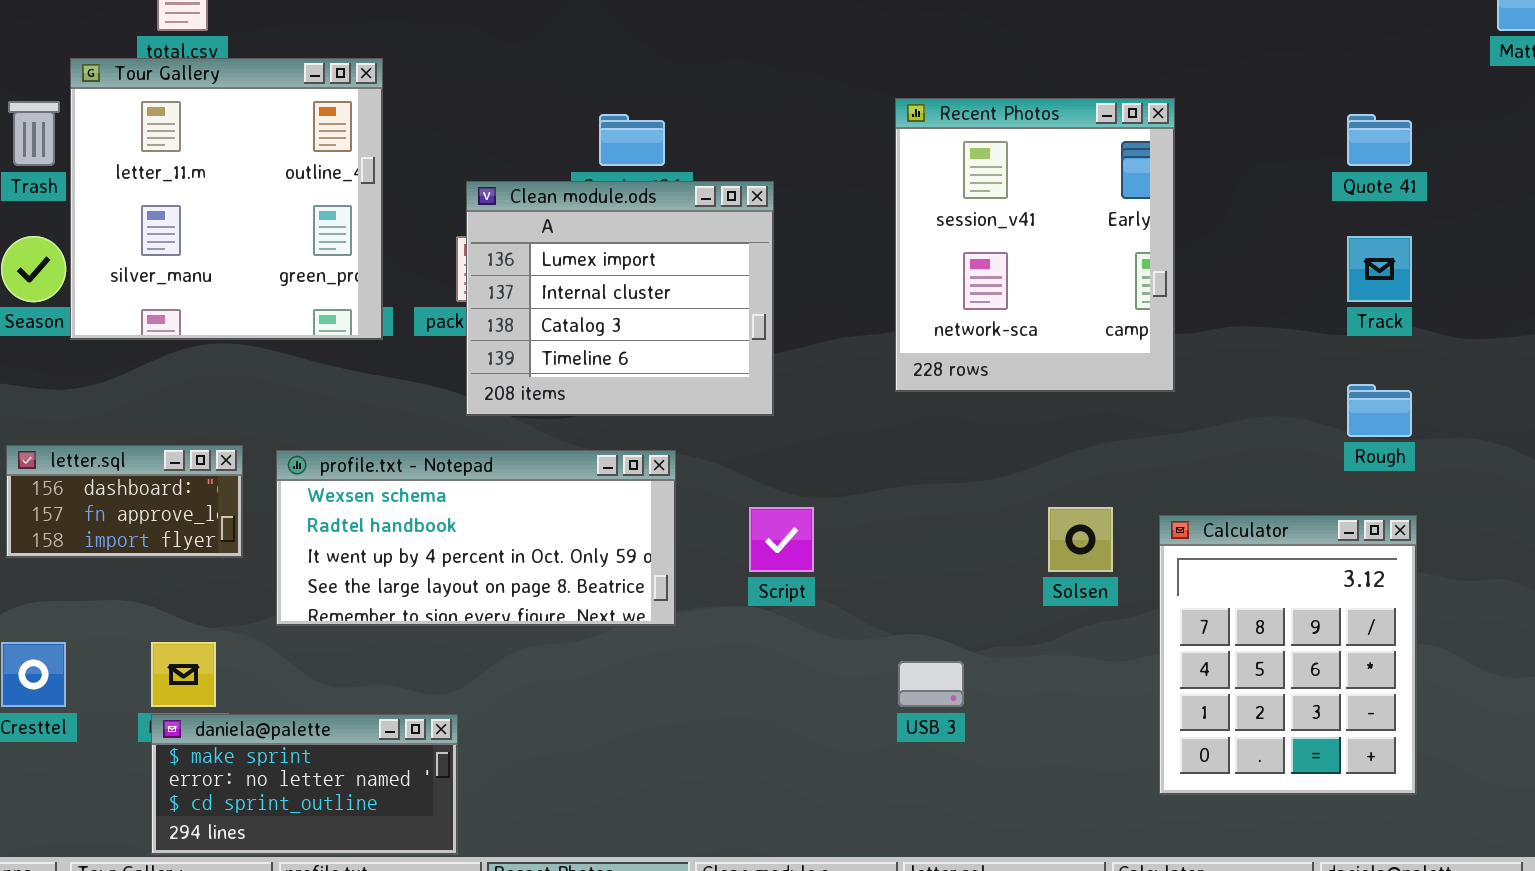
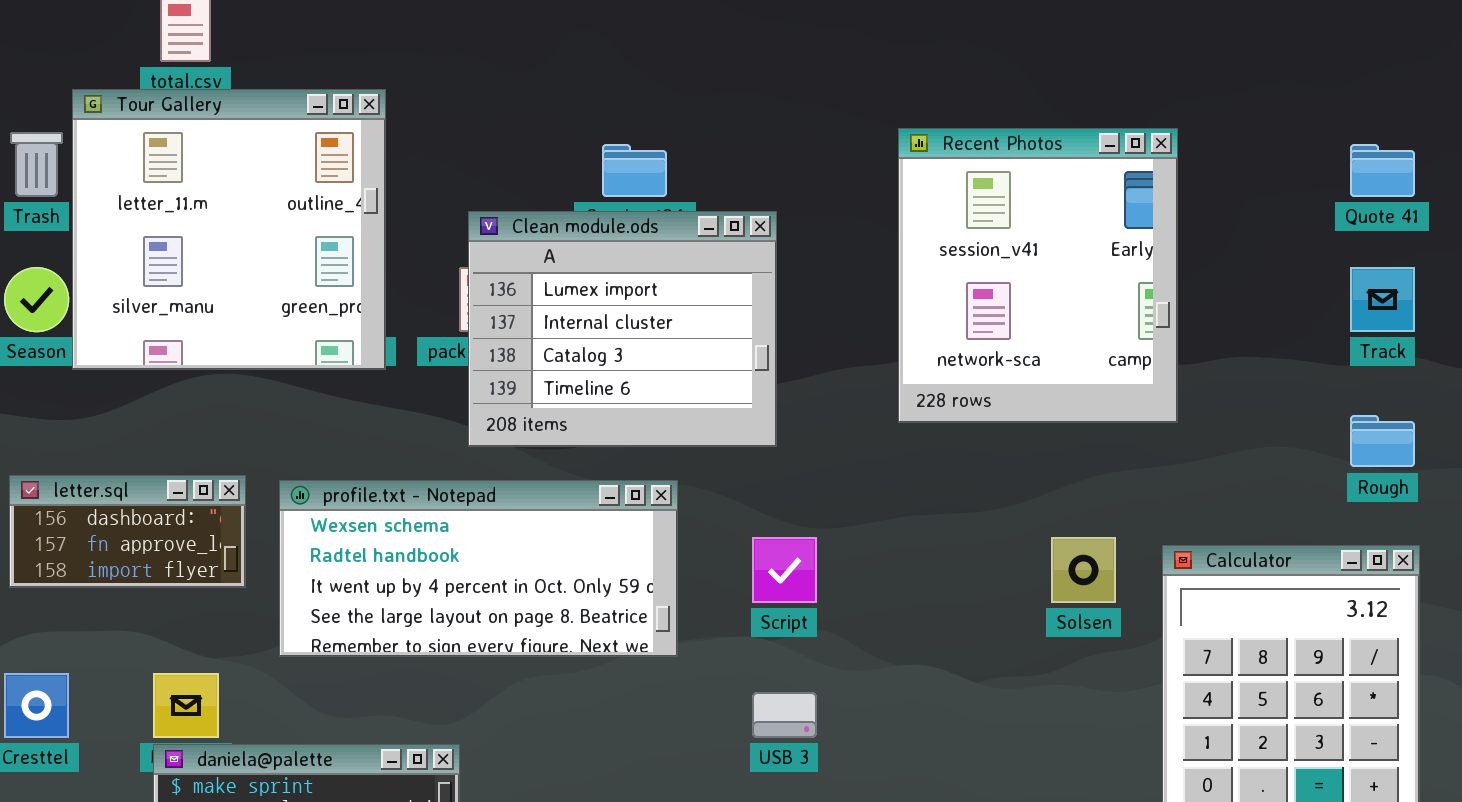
USB 3: [898,661,964,707] -> [752,692,817,738], moved

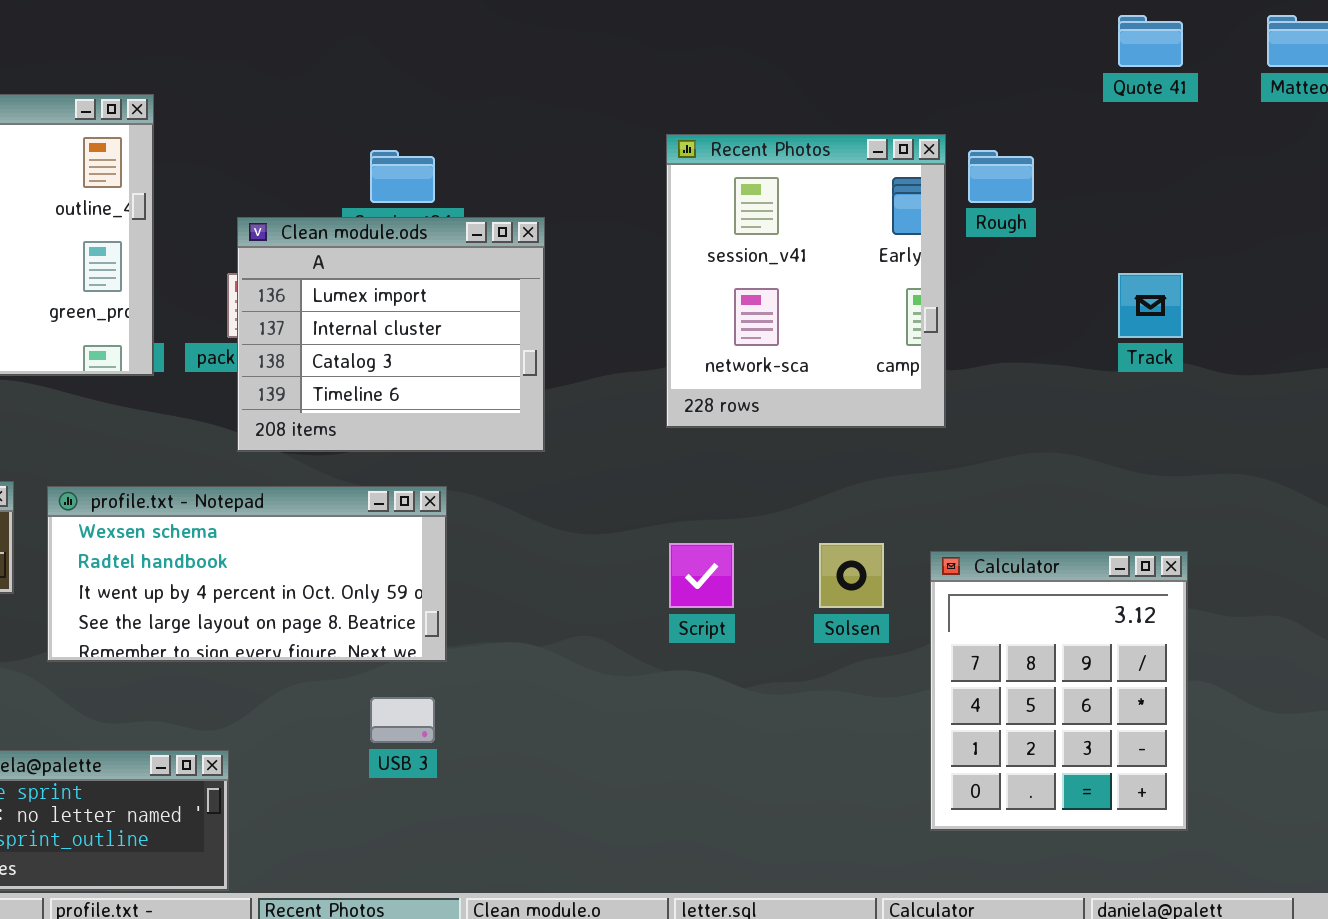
Quote 41: [1350,144,1415,197] -> [1118,15,1183,67], moved
Rough: [1350,415,1415,467] -> [968,150,1034,203], moved
Script: [752,537,817,603] -> [669,543,734,608], moved
USB 3: [752,692,817,738] -> [370,697,435,743], moved

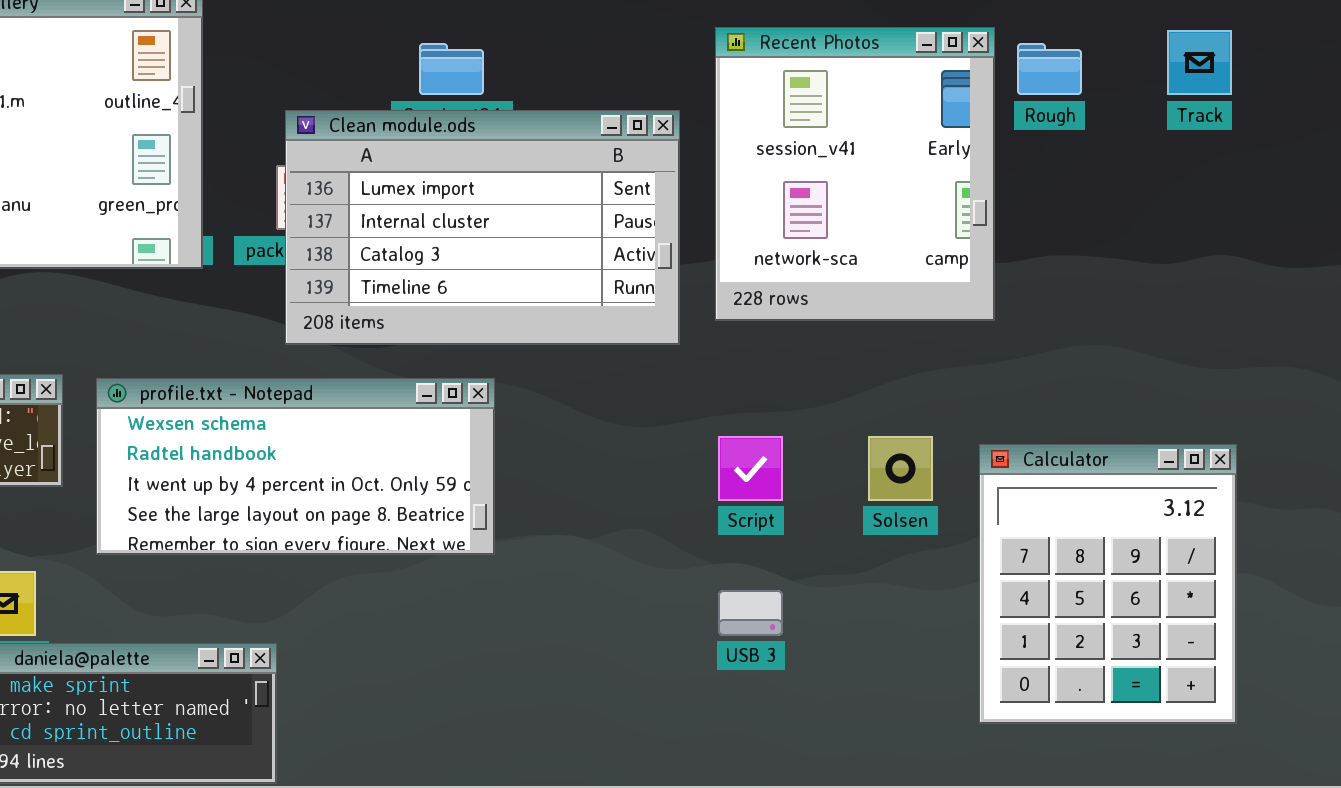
Clean module.ods: [237,217,545,452] -> [285,110,680,345], resized
Track: [1118,273,1183,338] -> [1167,30,1232,95], moved
USB 3: [370,697,435,743] -> [718,590,783,636], moved

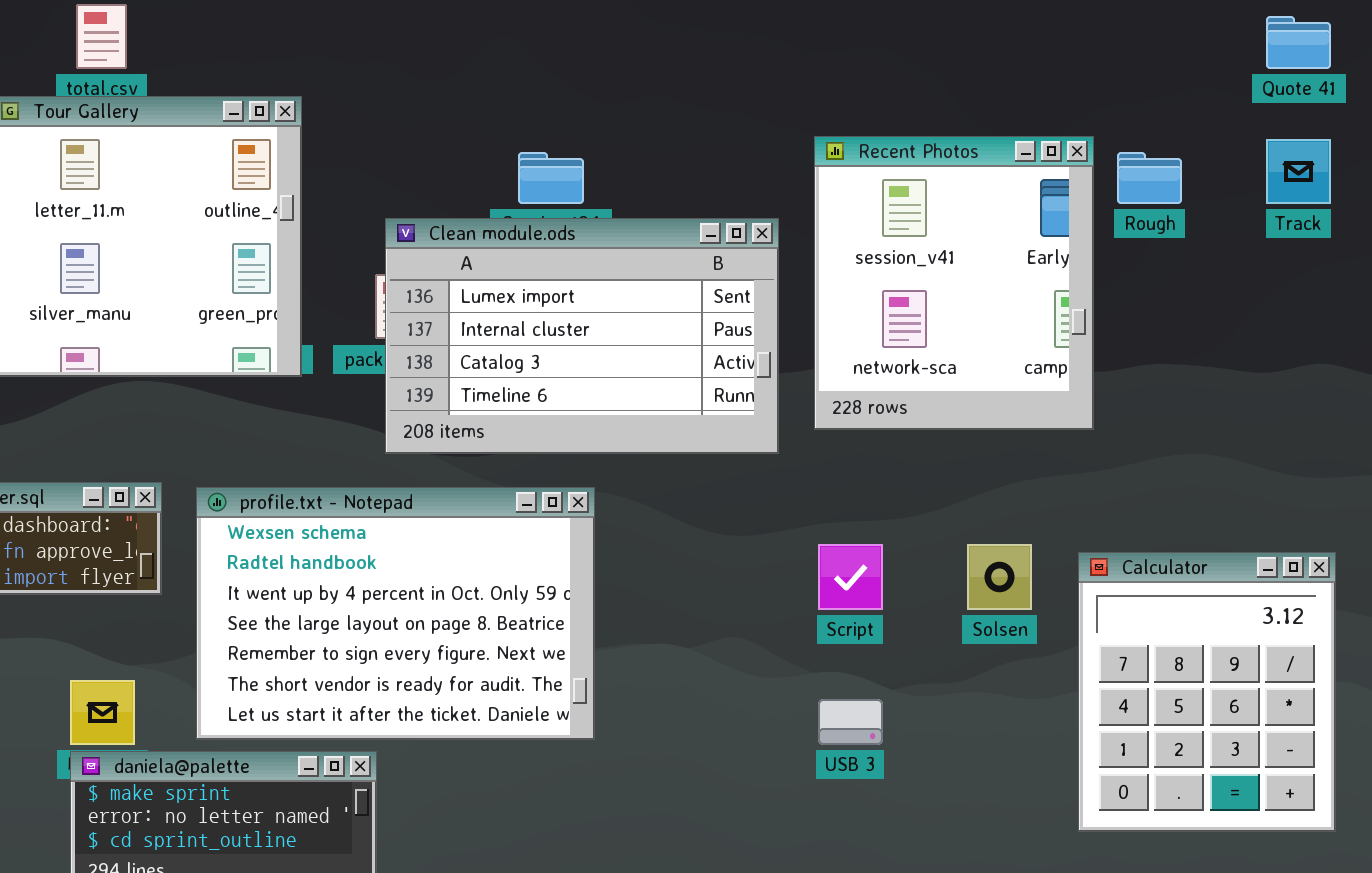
profile.txt - Notepad: [96,378,495,555] -> [196,487,595,740], resized

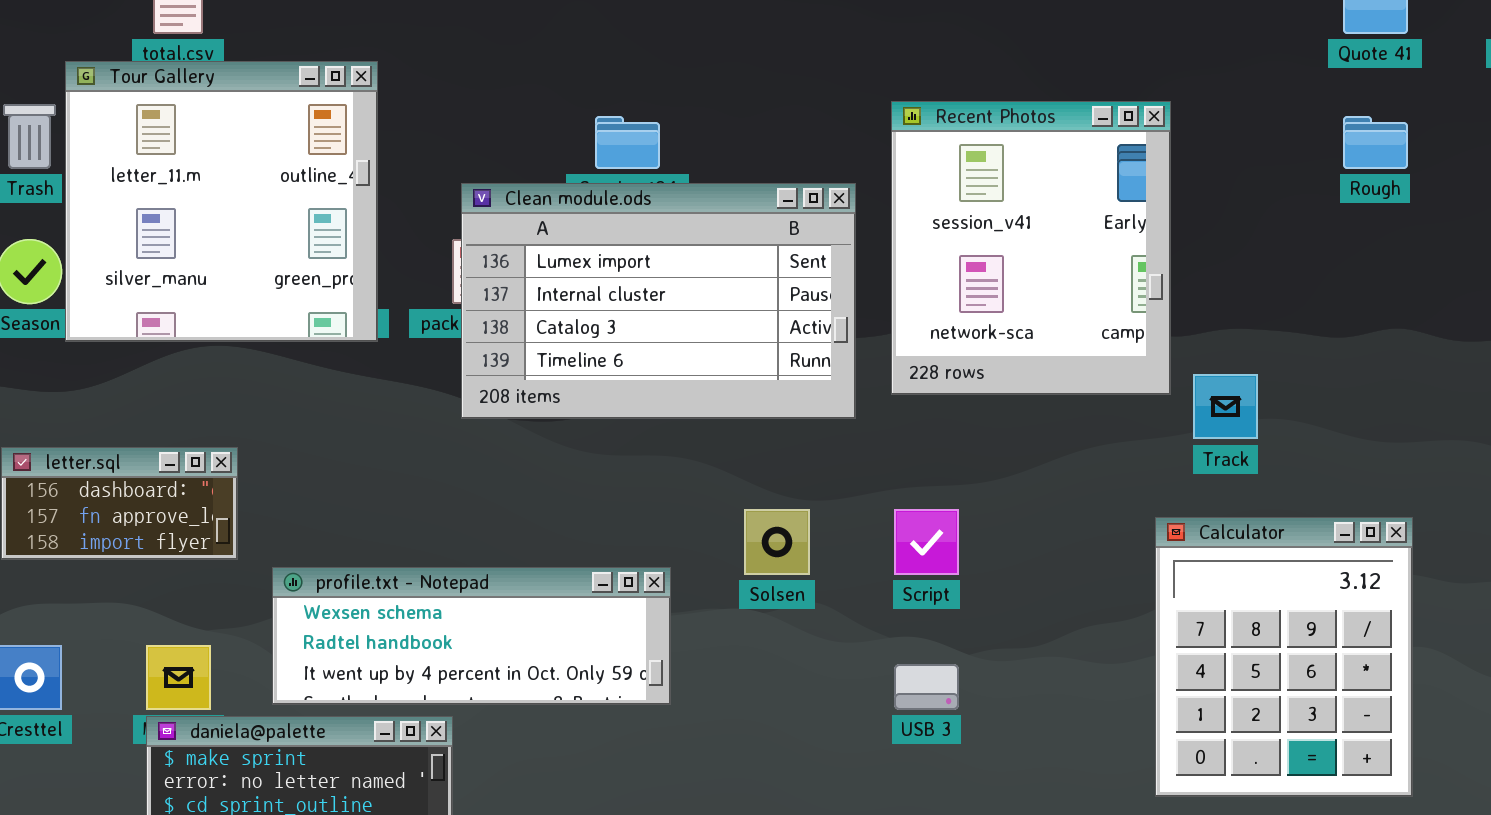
Track: [1266,139,1331,204] -> [1193,374,1258,439], moved
Rough: [1117,152,1182,204] -> [1343,116,1408,169], moved
profile.txt - Notepad: [196,487,595,740] -> [272,567,671,705], resized
Solsen: [967,544,1032,610] -> [744,509,810,575], moved

